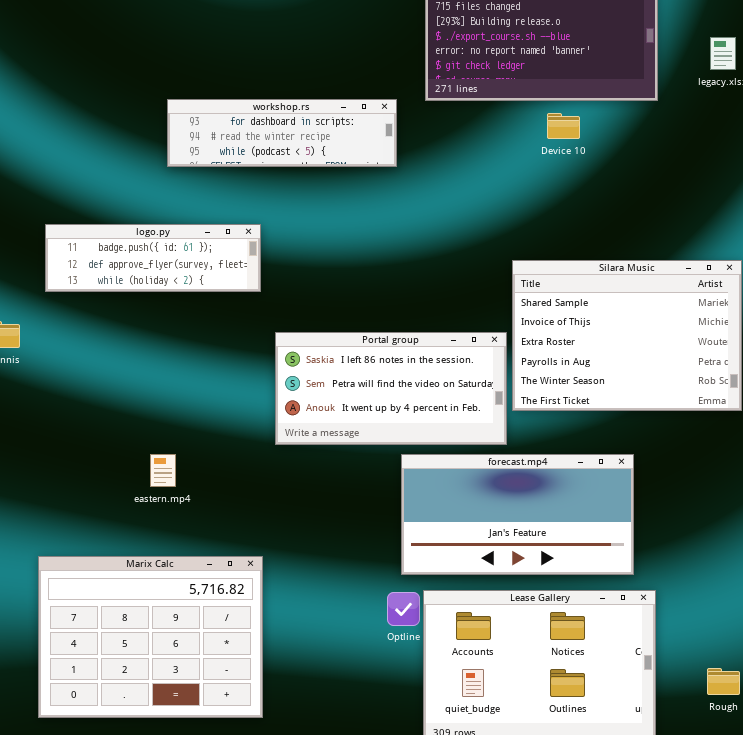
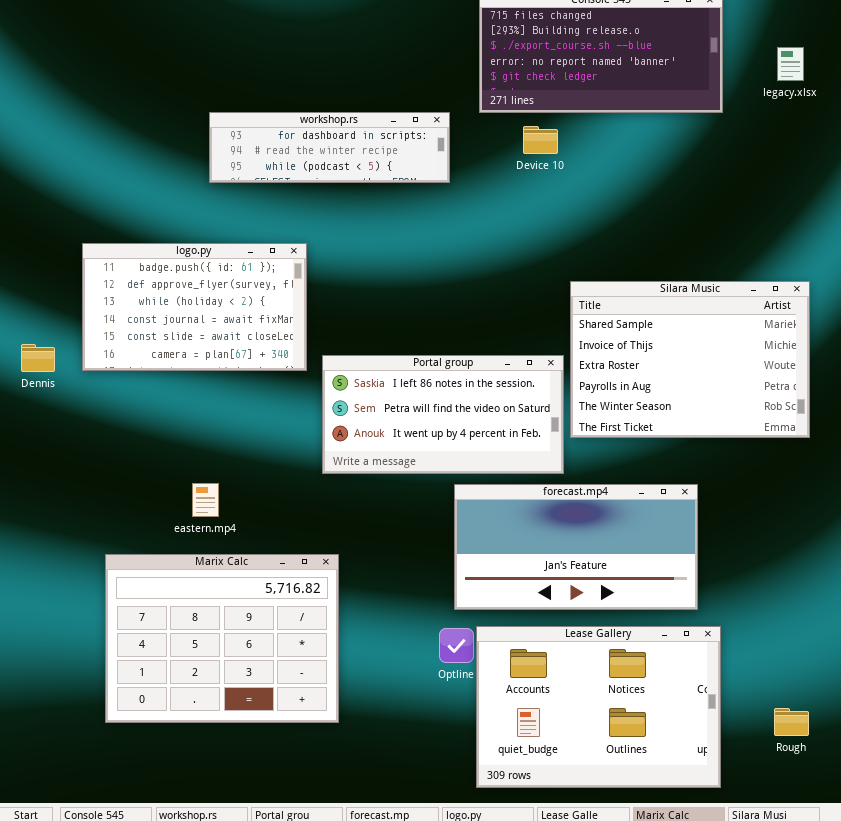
Device 10: [547,113,580,139] -> [523,126,558,154], moved
logo.py: [45,224,261,292] -> [82,243,307,371], resized
Marix Calc: [38,556,263,718] -> [105,554,339,723], moved

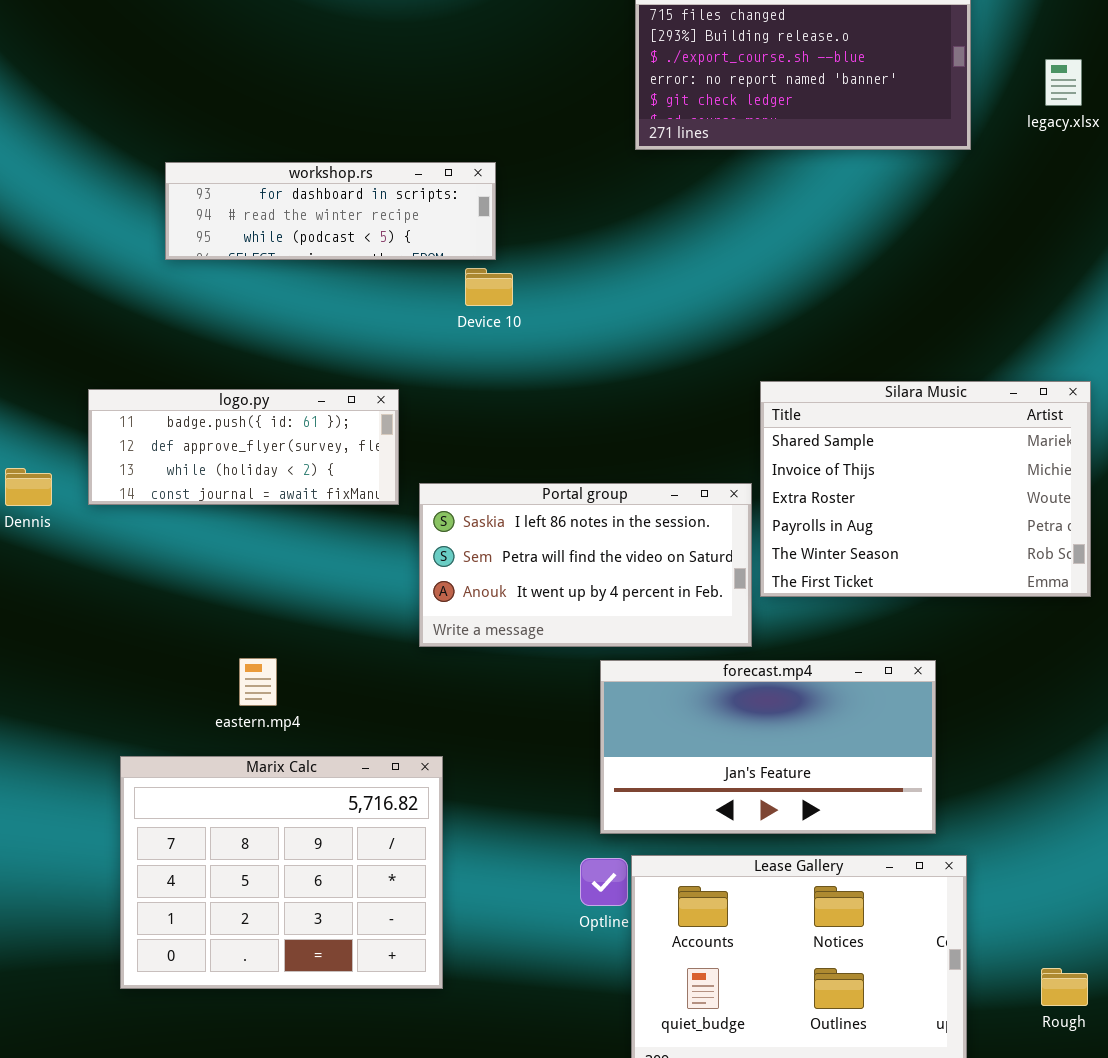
workshop.rs: [209,112,450,183] -> [165,162,496,260], moved
Device 10: [523,126,558,154] -> [465,268,513,306], moved
logo.py: [82,243,307,371] -> [88,389,399,505], resized

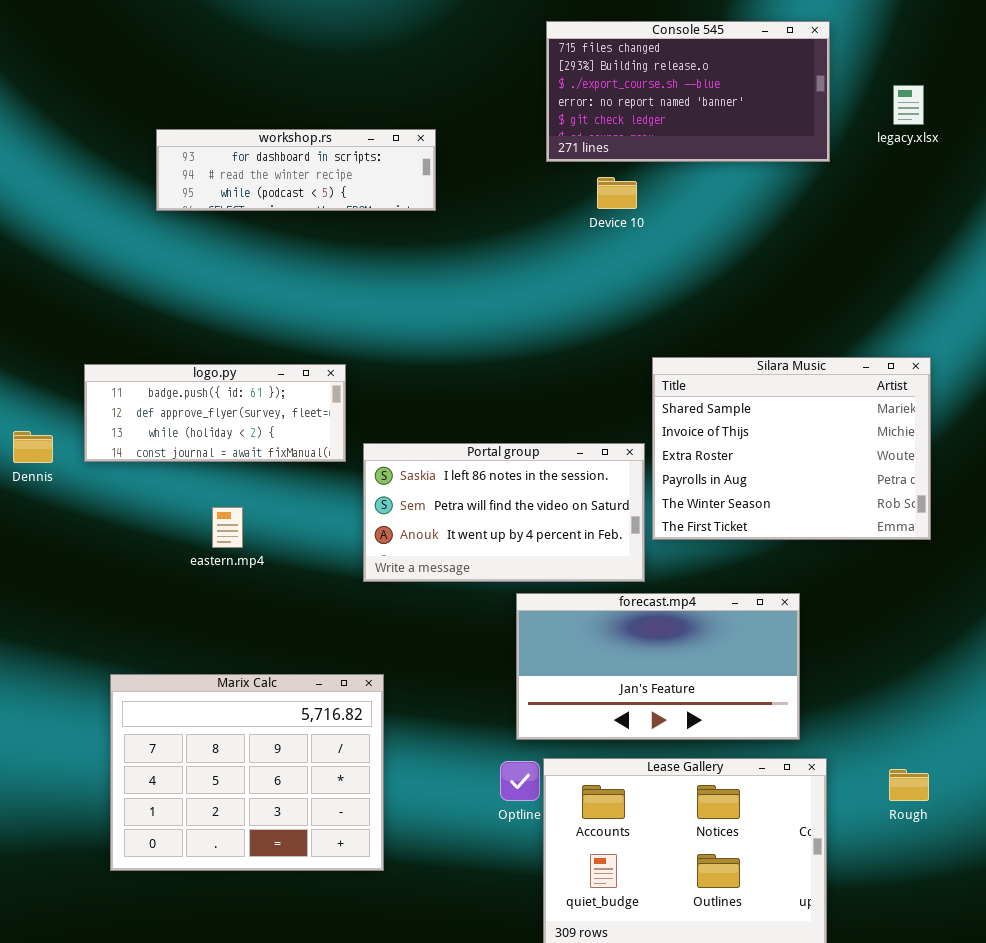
workshop.rs: [165,162,496,260] -> [156,129,436,211], moved
Device 10: [465,268,513,306] -> [597,177,637,209], moved
eastern.mp4: [239,658,277,706] -> [212,507,243,548], moved
Rough: [1041,968,1088,1006] -> [889,769,929,801], moved

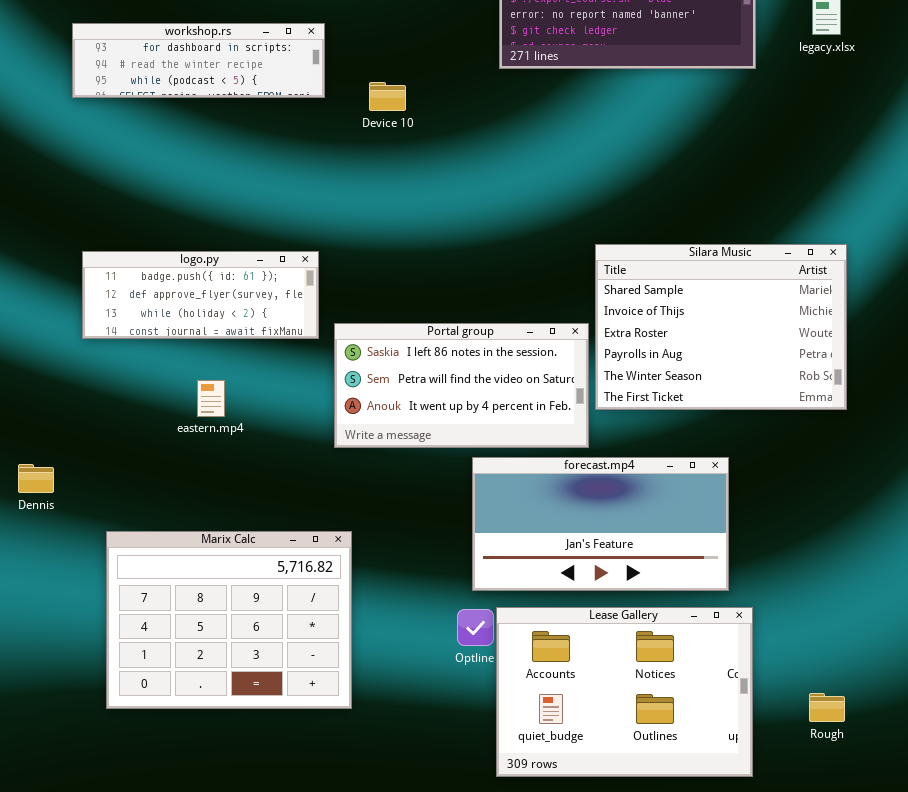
workshop.rs: [156,129,436,211] -> [72,23,325,98], moved
Device 10: [597,177,637,209] -> [369,82,406,111], moved
Dennis: [13,431,53,463] -> [18,464,54,493], moved
Rough: [889,769,929,801] -> [809,693,845,722], moved

